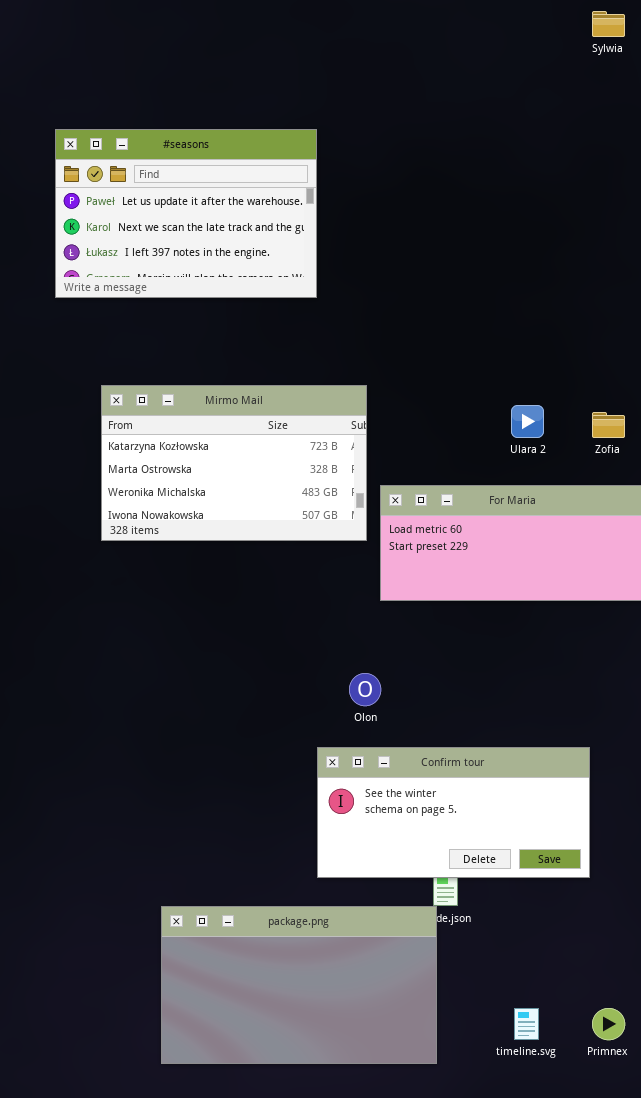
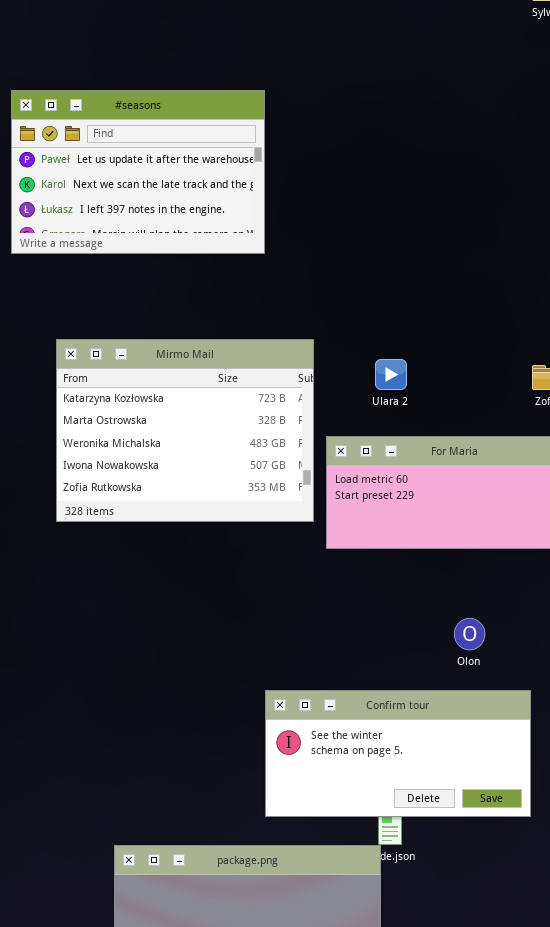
Mirmo Mail: [101,385,367,541] -> [56,339,314,522], resized
Ulara 2: [511,405,544,438] -> [375,359,407,390], moved
Olon: [349,673,381,706] -> [454,618,485,650], moved

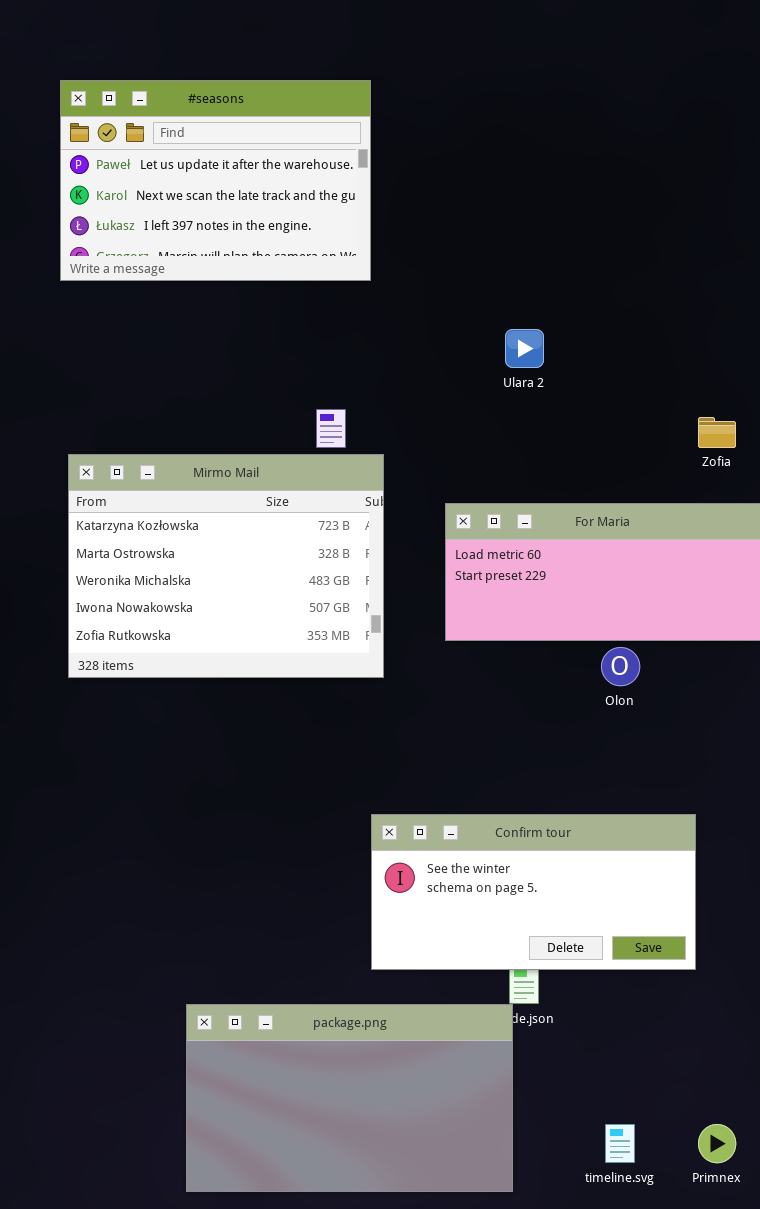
Mirmo Mail: [56,339,314,522] -> [68,454,384,678], moved
Ulara 2: [375,359,407,390] -> [505,329,544,368], moved
Olon: [454,618,485,650] -> [601,647,640,686], moved

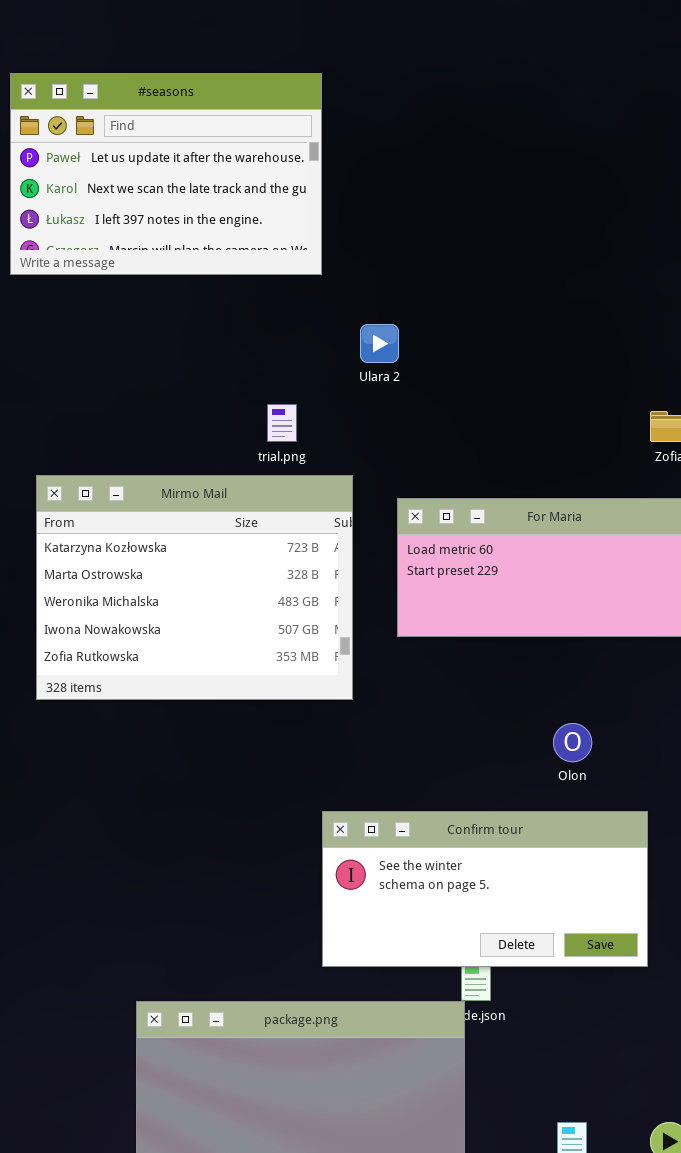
Ulara 2: [505,329,544,368] -> [360,324,399,363], moved
Mirmo Mail: [68,454,384,678] -> [36,475,353,700], moved
Olon: [601,647,640,686] -> [553,723,592,762], moved

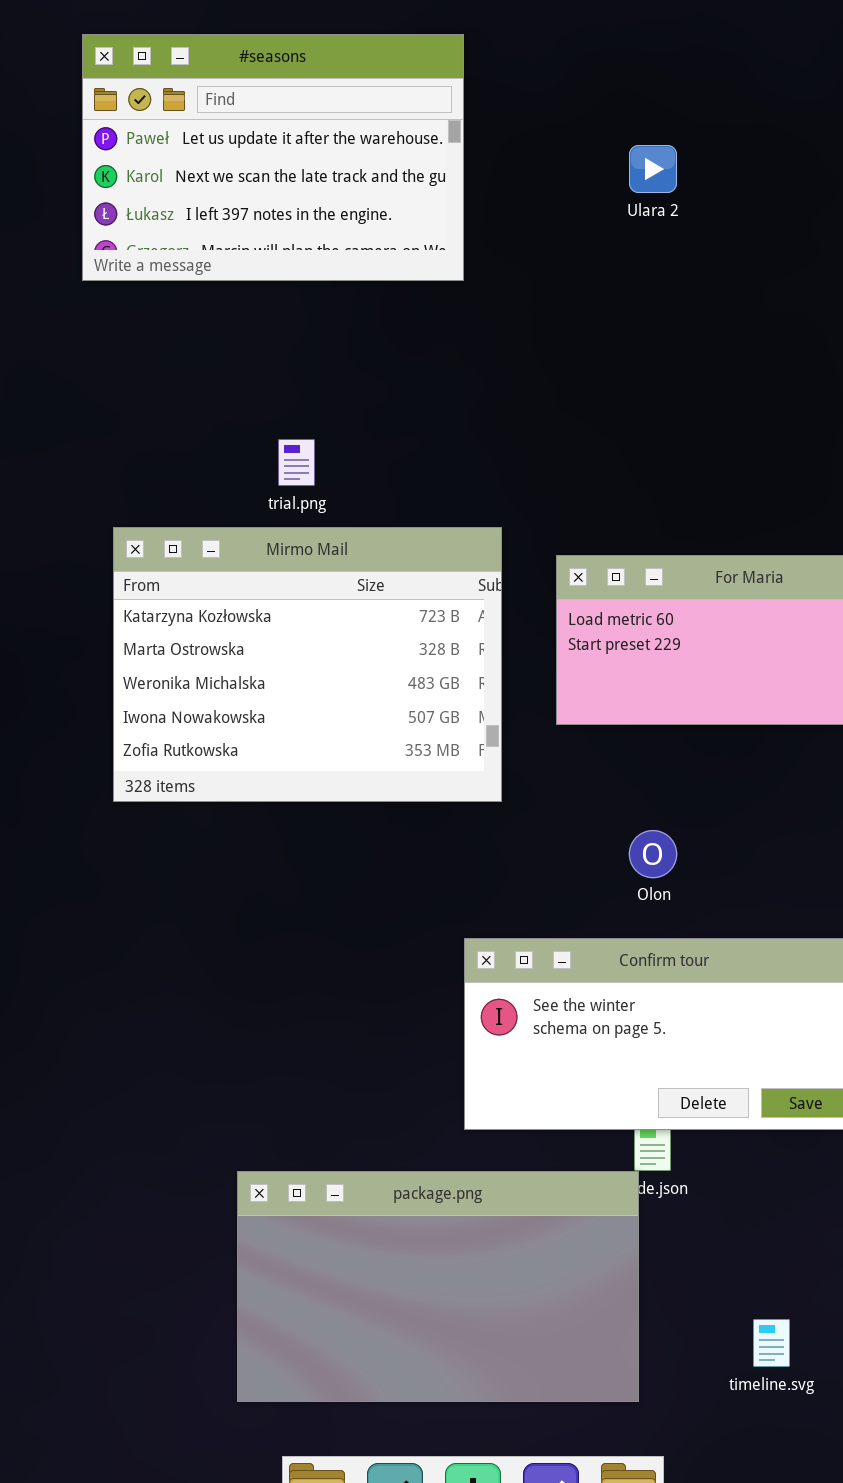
Ulara 2: [360,324,399,363] -> [629,145,677,193], moved
trial.png: [267,404,297,442] -> [278,439,315,486], moved
Olon: [553,723,592,762] -> [629,830,677,878], moved

